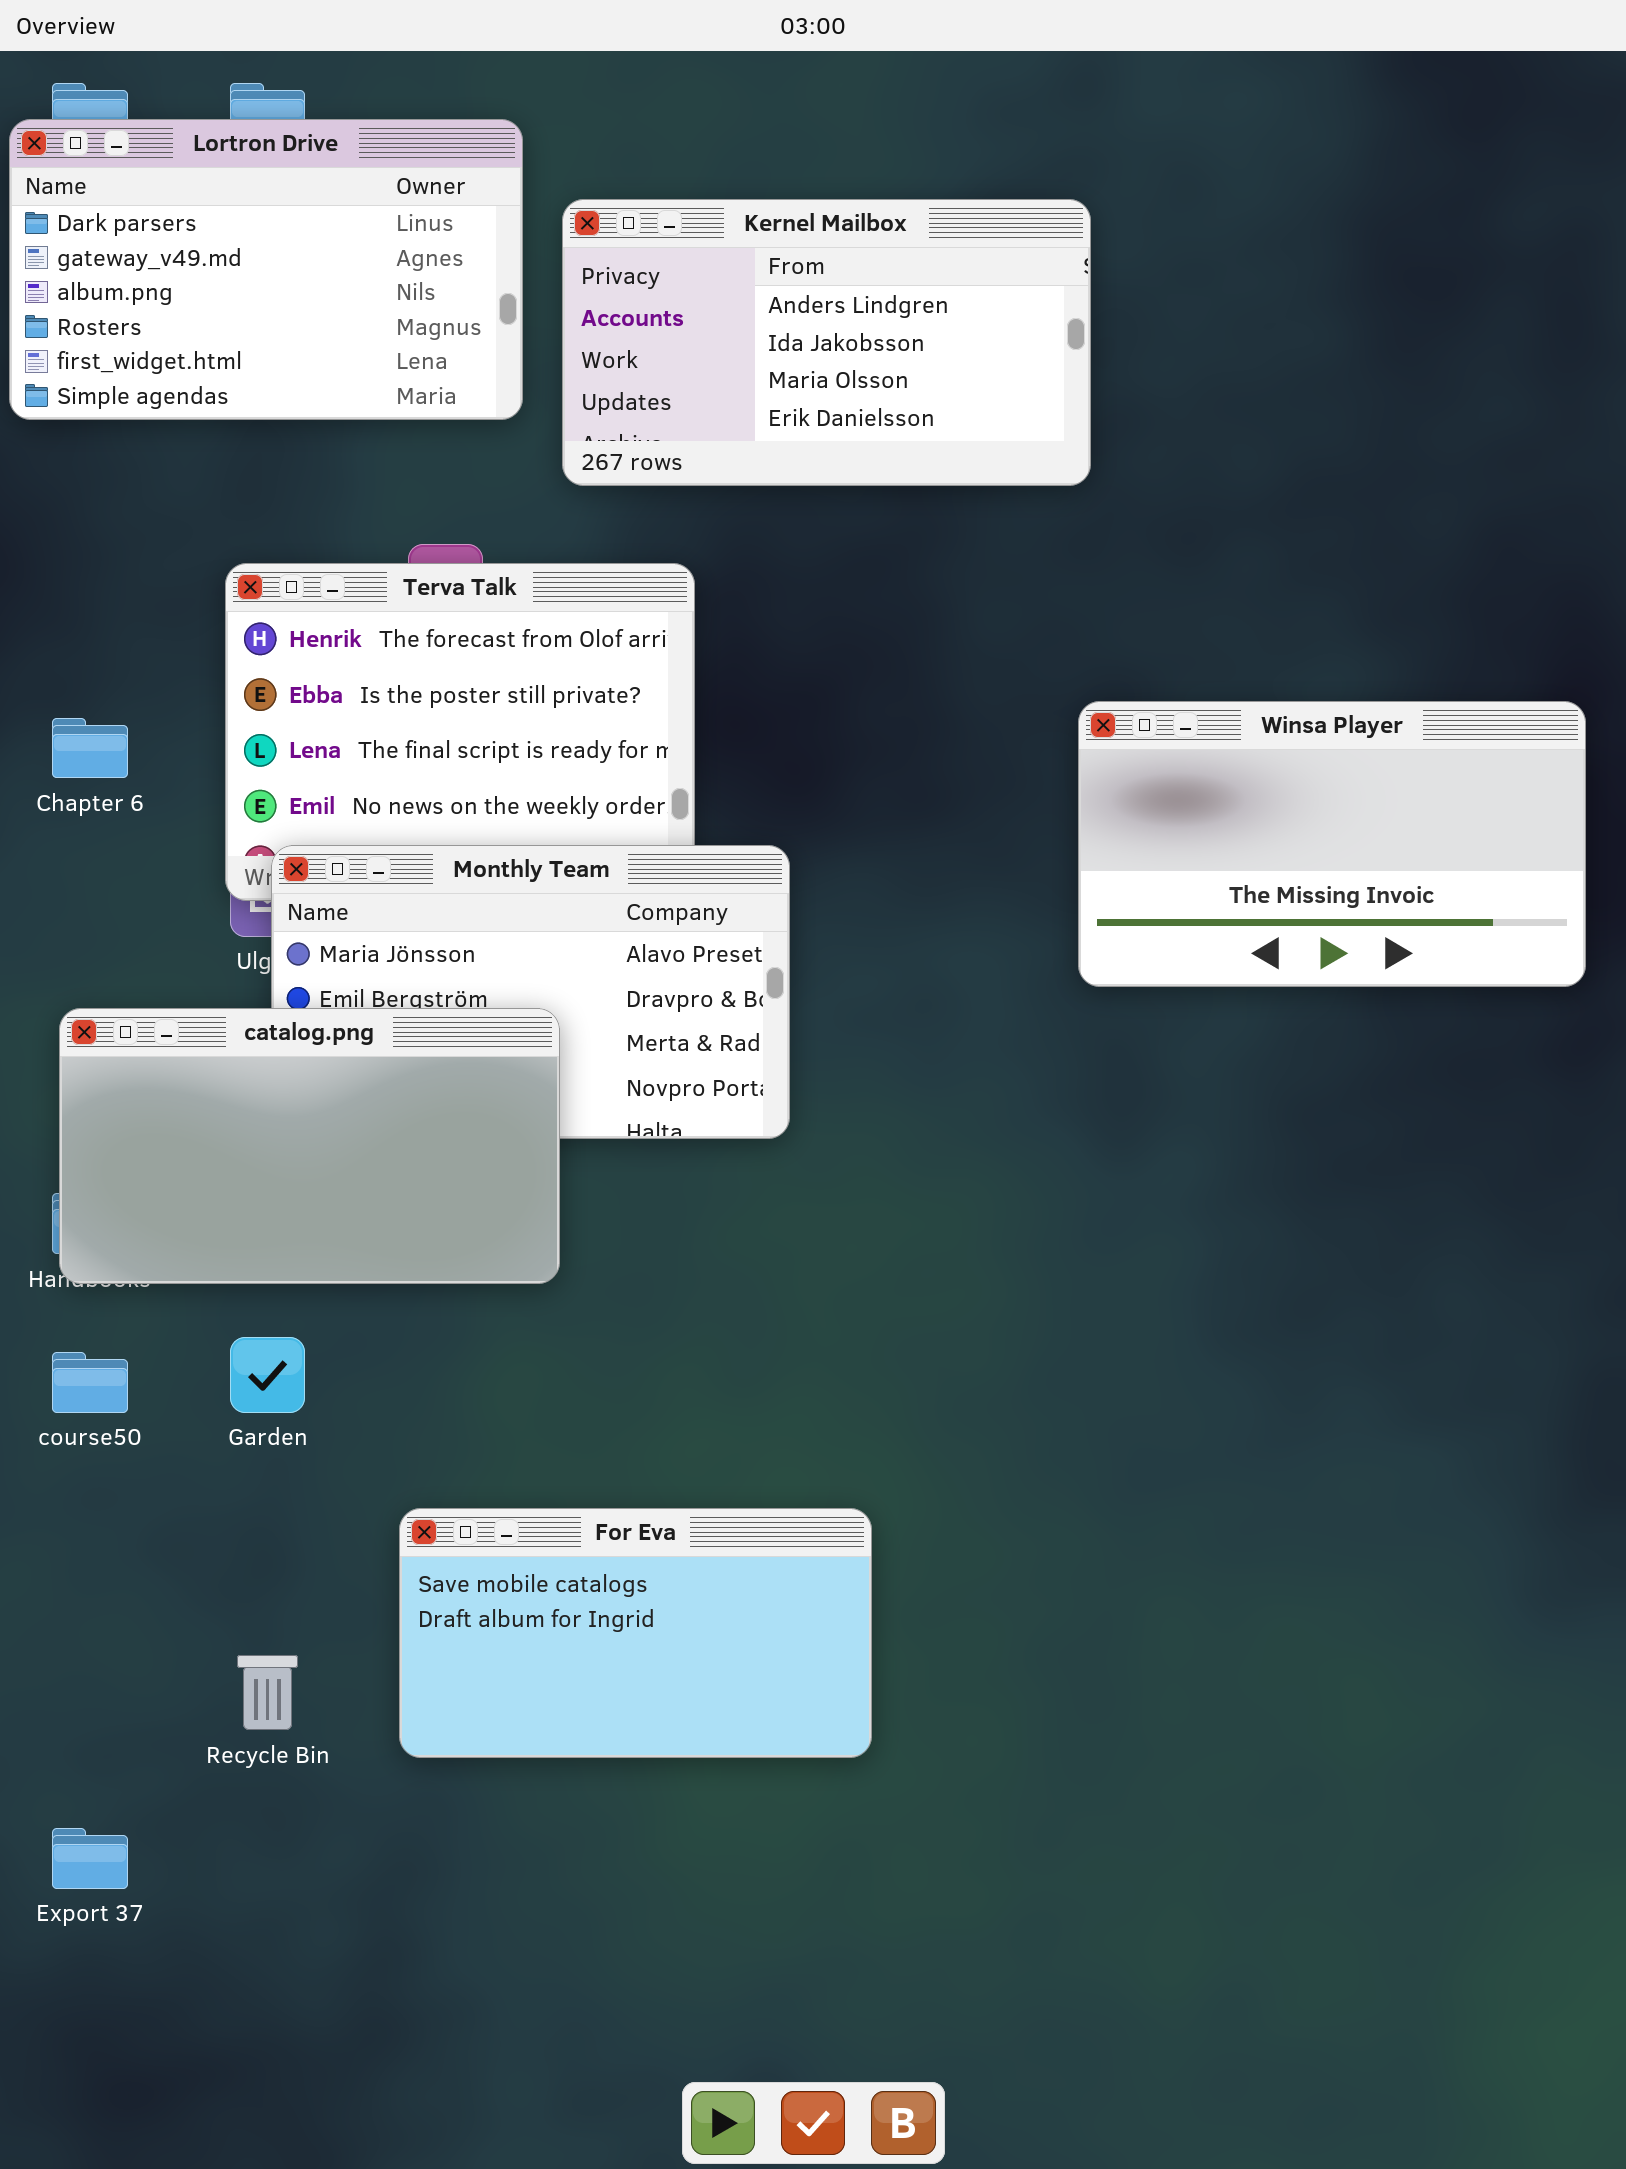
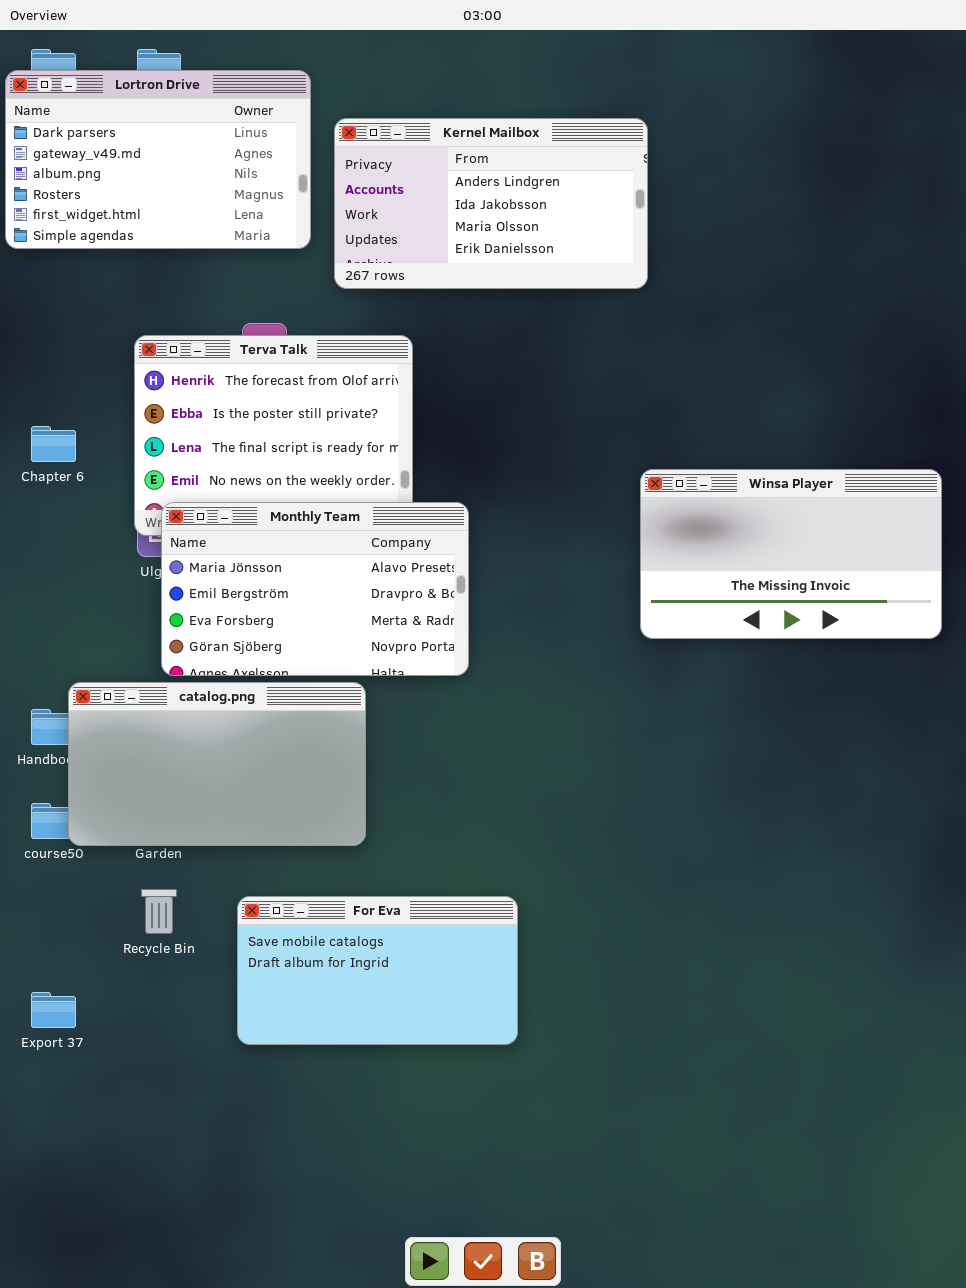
Winsa Player: [1078,701,1586,987] -> [640,469,942,639], moved
catalog.png: [59,1008,560,1284] -> [68,682,366,846], moved
Recycle Bin: [237,1655,298,1730] -> [141,889,177,934], moved
Export 37: [52,1828,128,1889] -> [31,992,76,1028], moved

